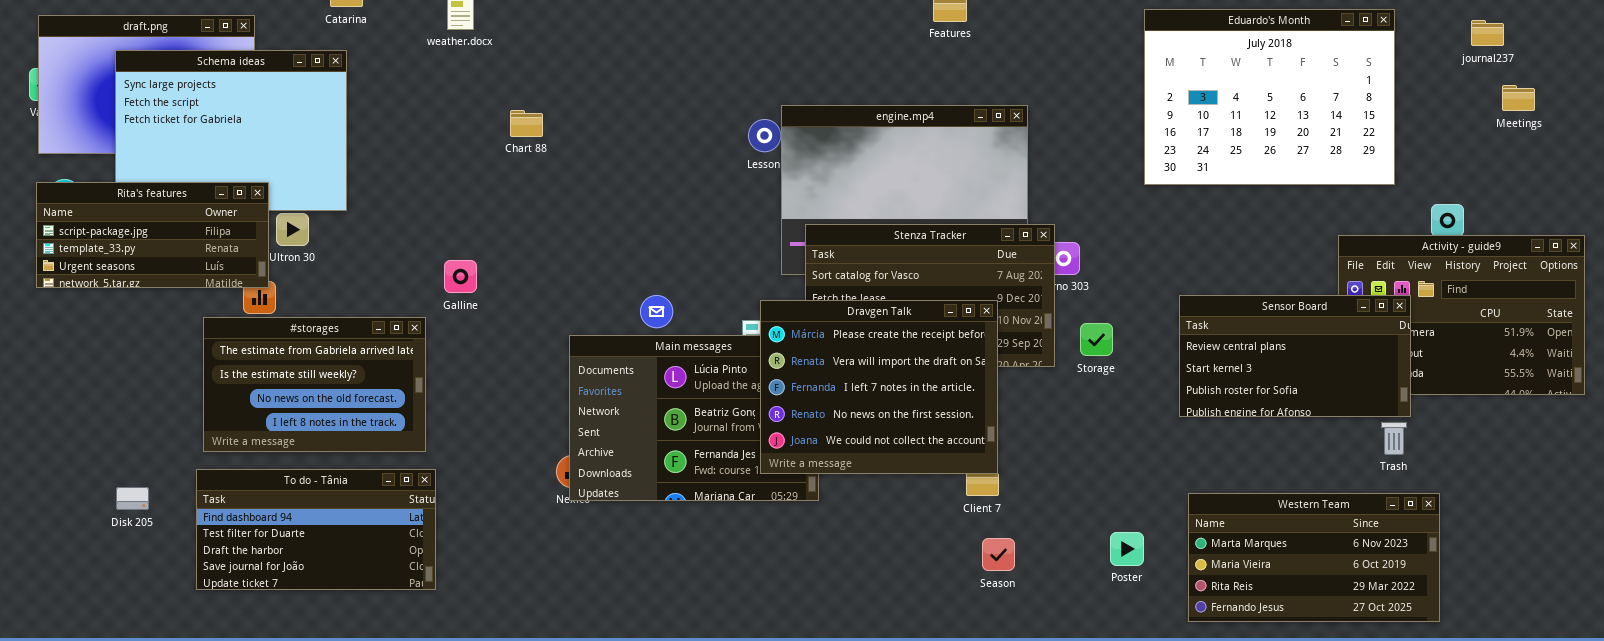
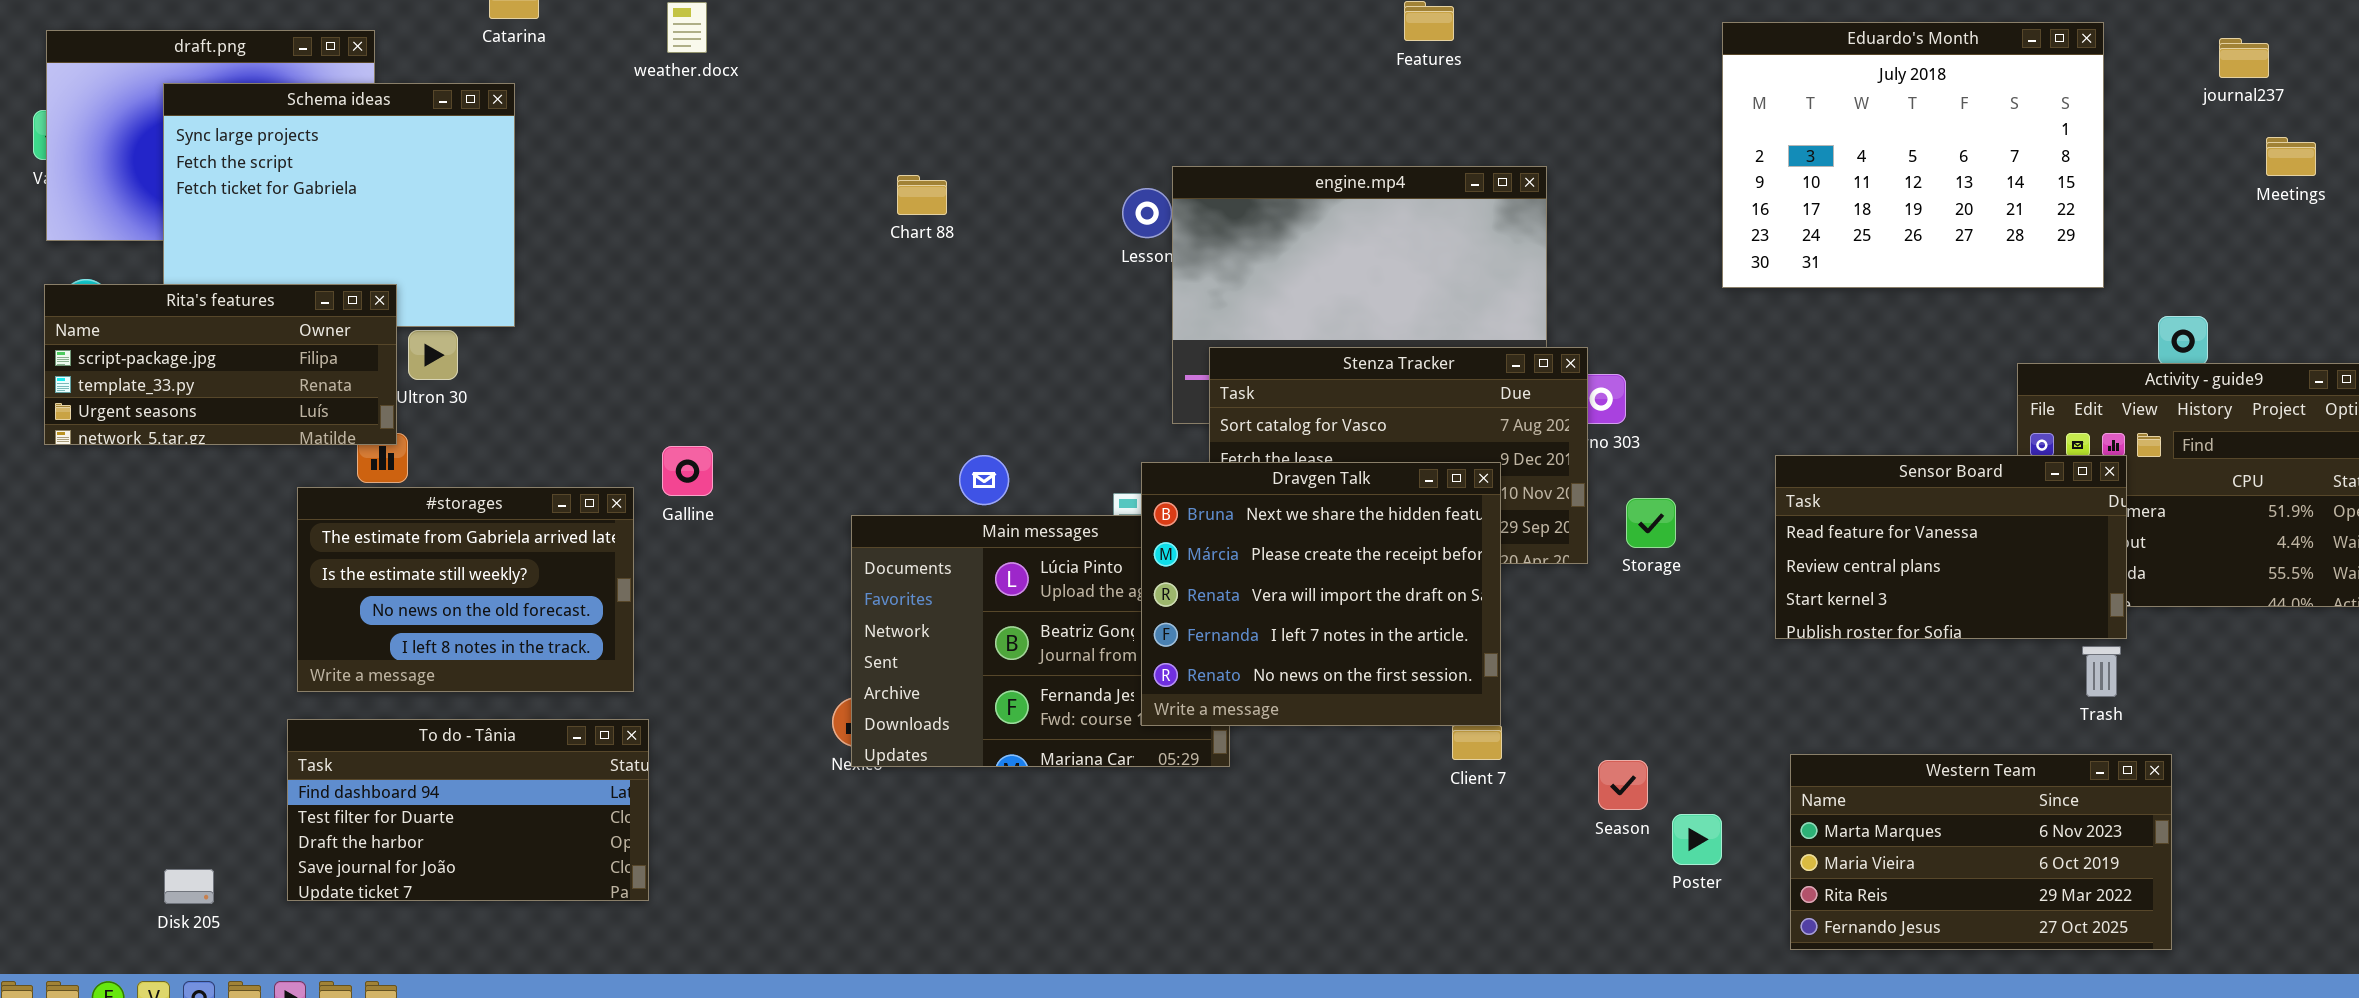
Chart 88: [510,110,543,137] -> [897,175,947,215], moved
Galline: [444,260,477,293] -> [662,446,713,496], moved
Sensor Board: [1179,295,1411,417] -> [1775,455,2127,639], scrolled up 1 row
Dravgen Talk: [760,300,998,474] -> [1141,462,1501,726], scrolled up 1 row
Disk 205: [116,487,149,510] -> [164,869,214,904], moved
Season: [982,538,1015,571] -> [1598,760,1648,810], moved

